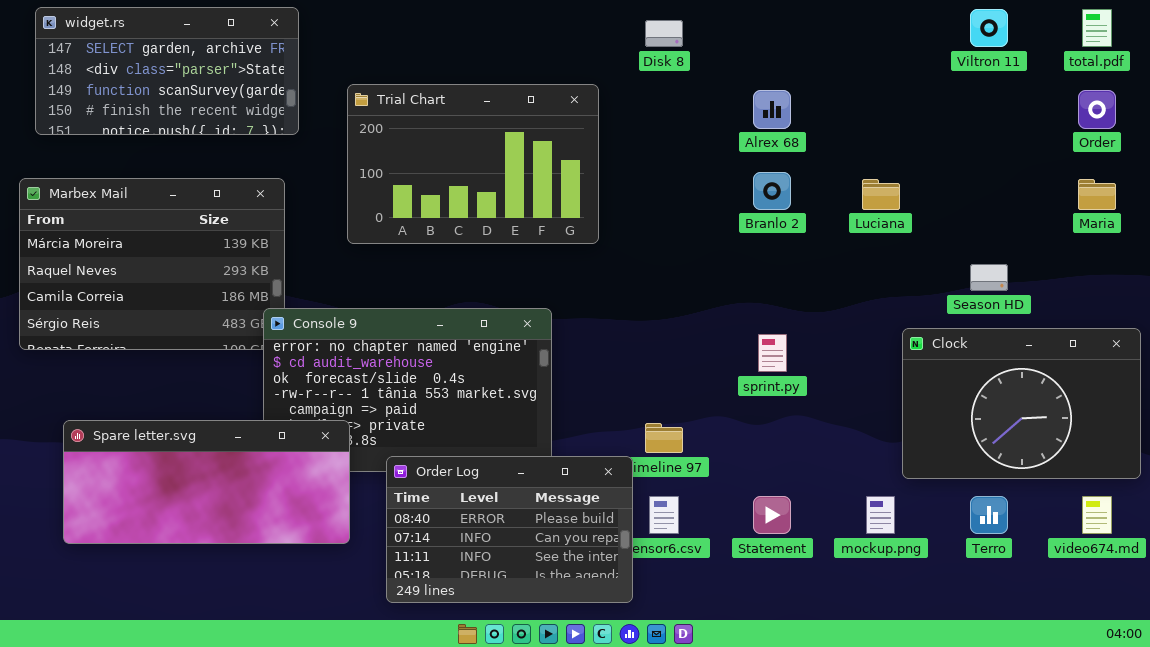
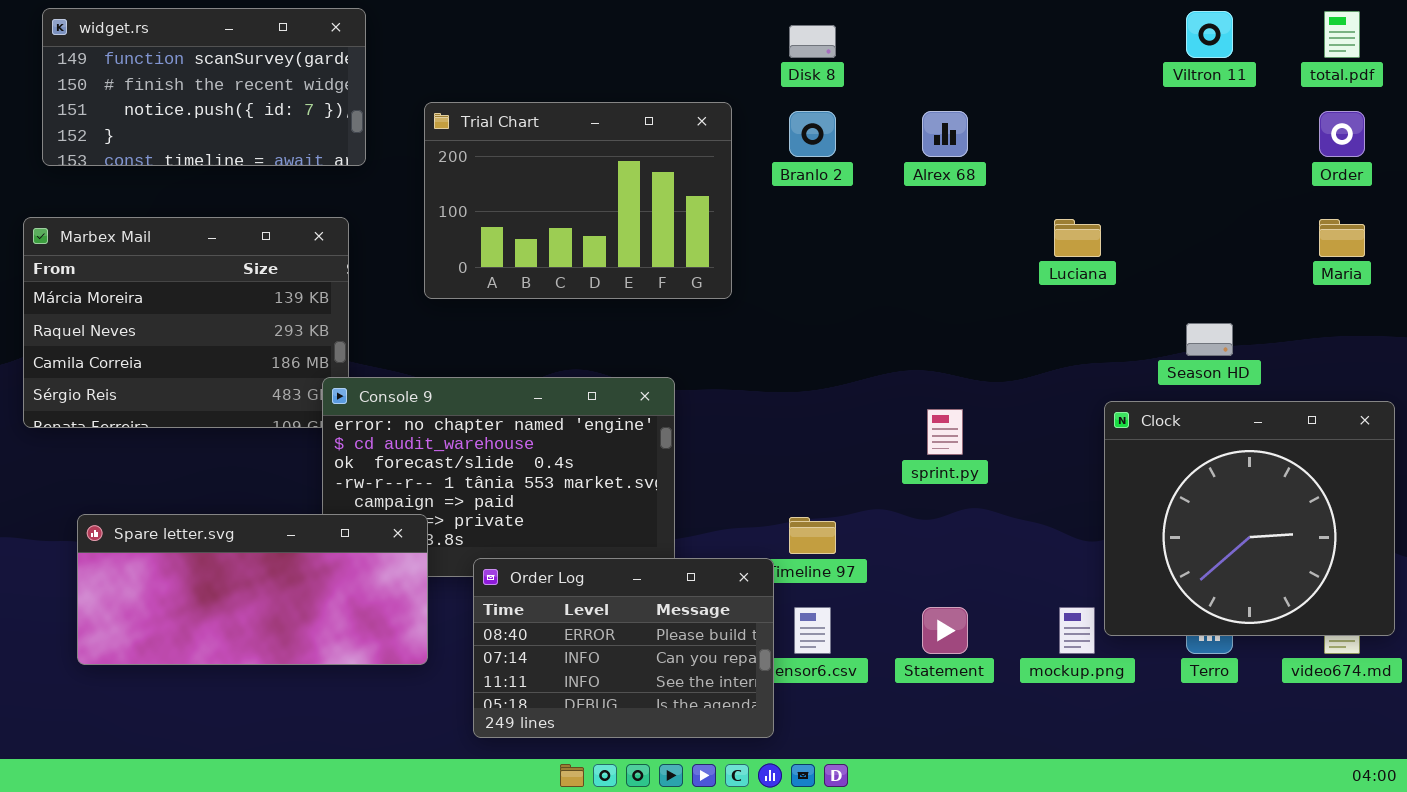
widget.rs: [35,7,299,135] -> [42,8,366,166], scrolled down 2 rows
Branlo 2: [753,172,791,210] -> [789,111,836,157], moved
Clock: [902,328,1141,479] -> [1104,401,1395,636], resized

